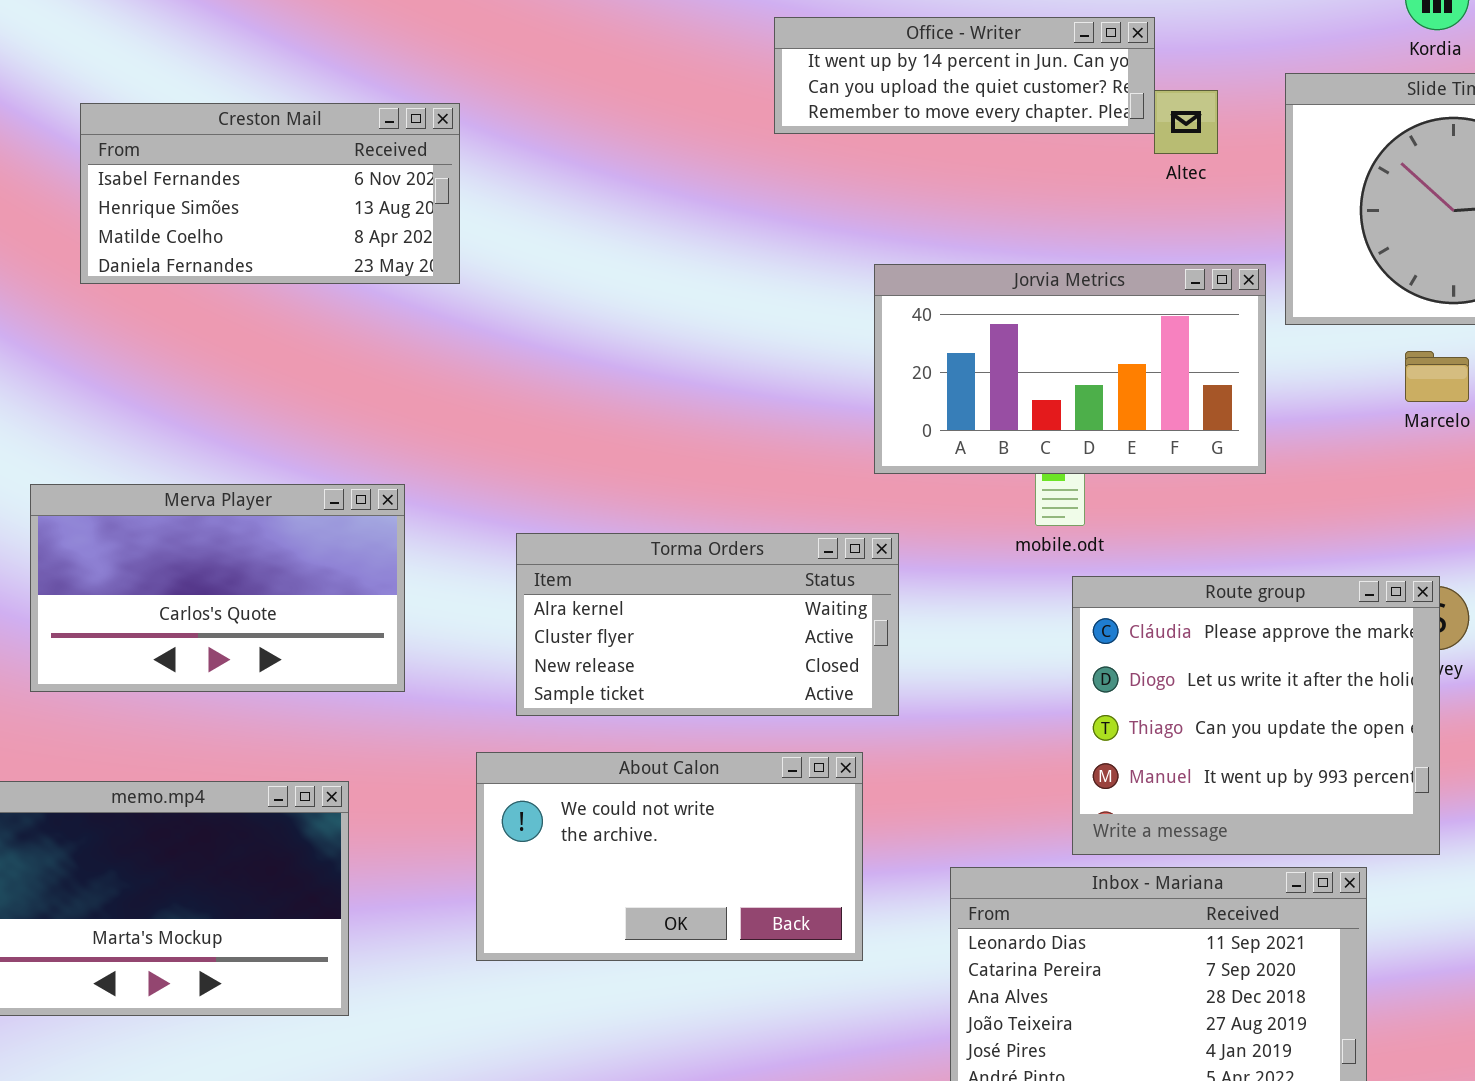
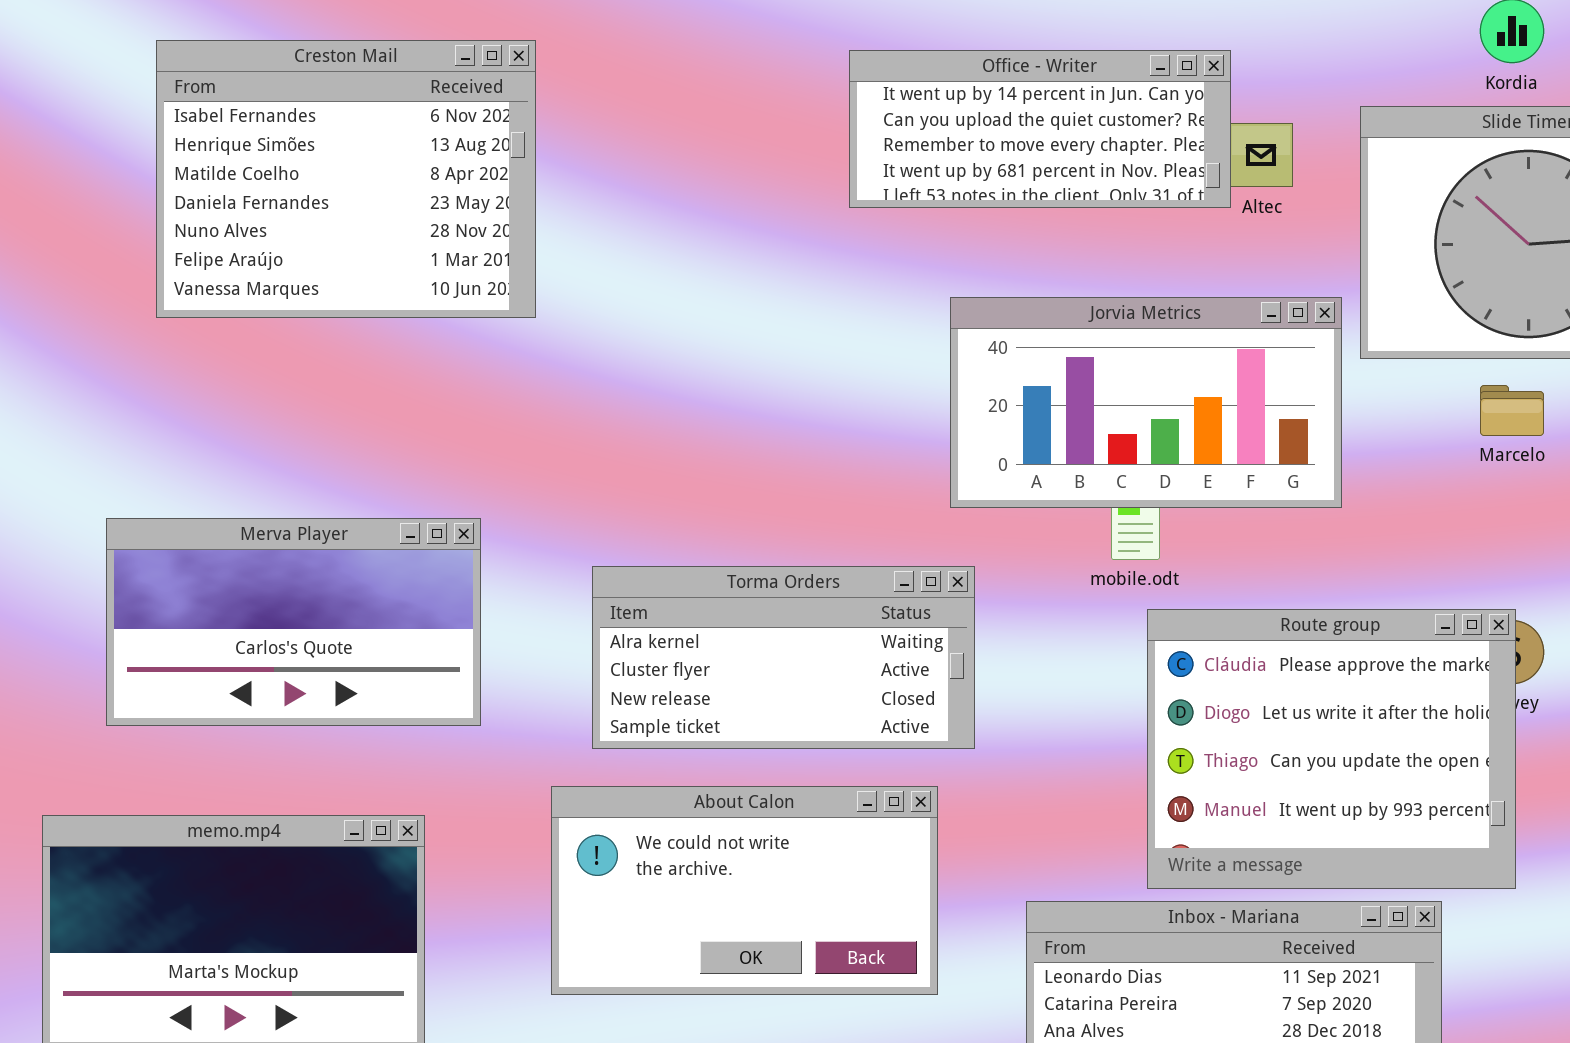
Office - Writer: [774,17,1155,134] -> [849,50,1231,208], resized
Creston Mail: [80,103,460,284] -> [156,40,536,318], resized

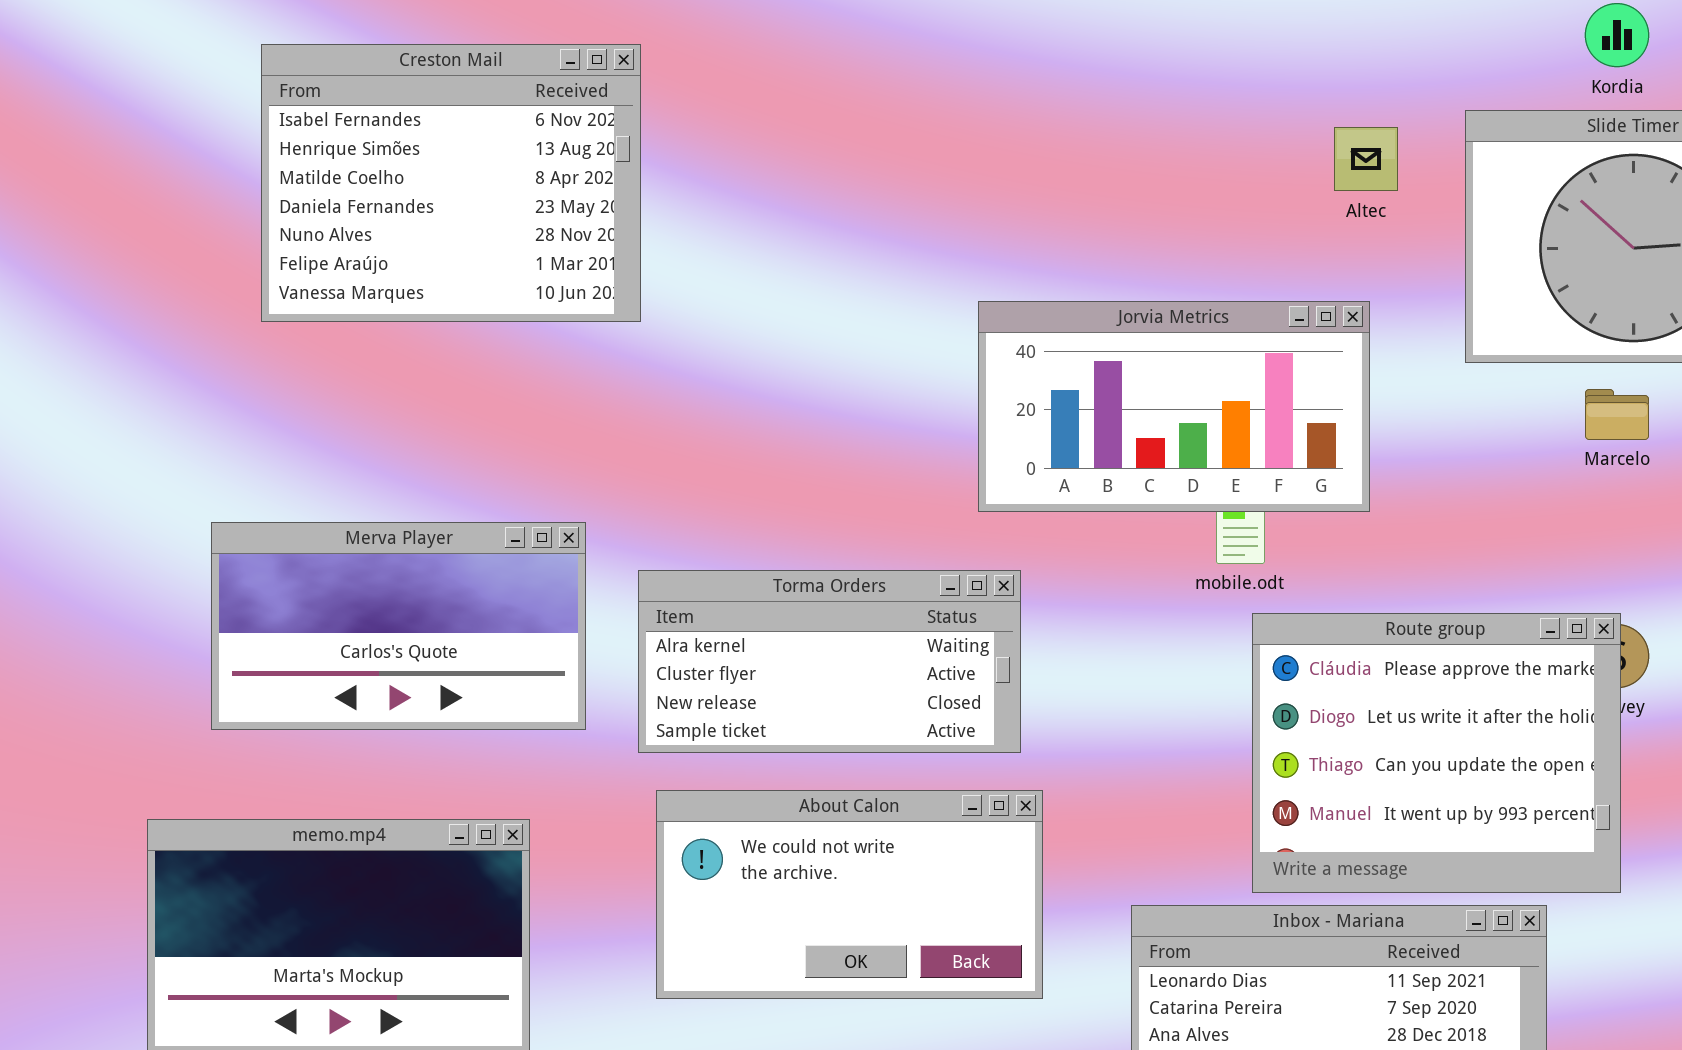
Office - Writer: [849,50,1231,208] -> none, closed
Jorvia Metrics: [950,297,1342,508] -> [978,301,1370,512], moved
Torma Orders: [592,566,975,749] -> [638,570,1021,753], moved

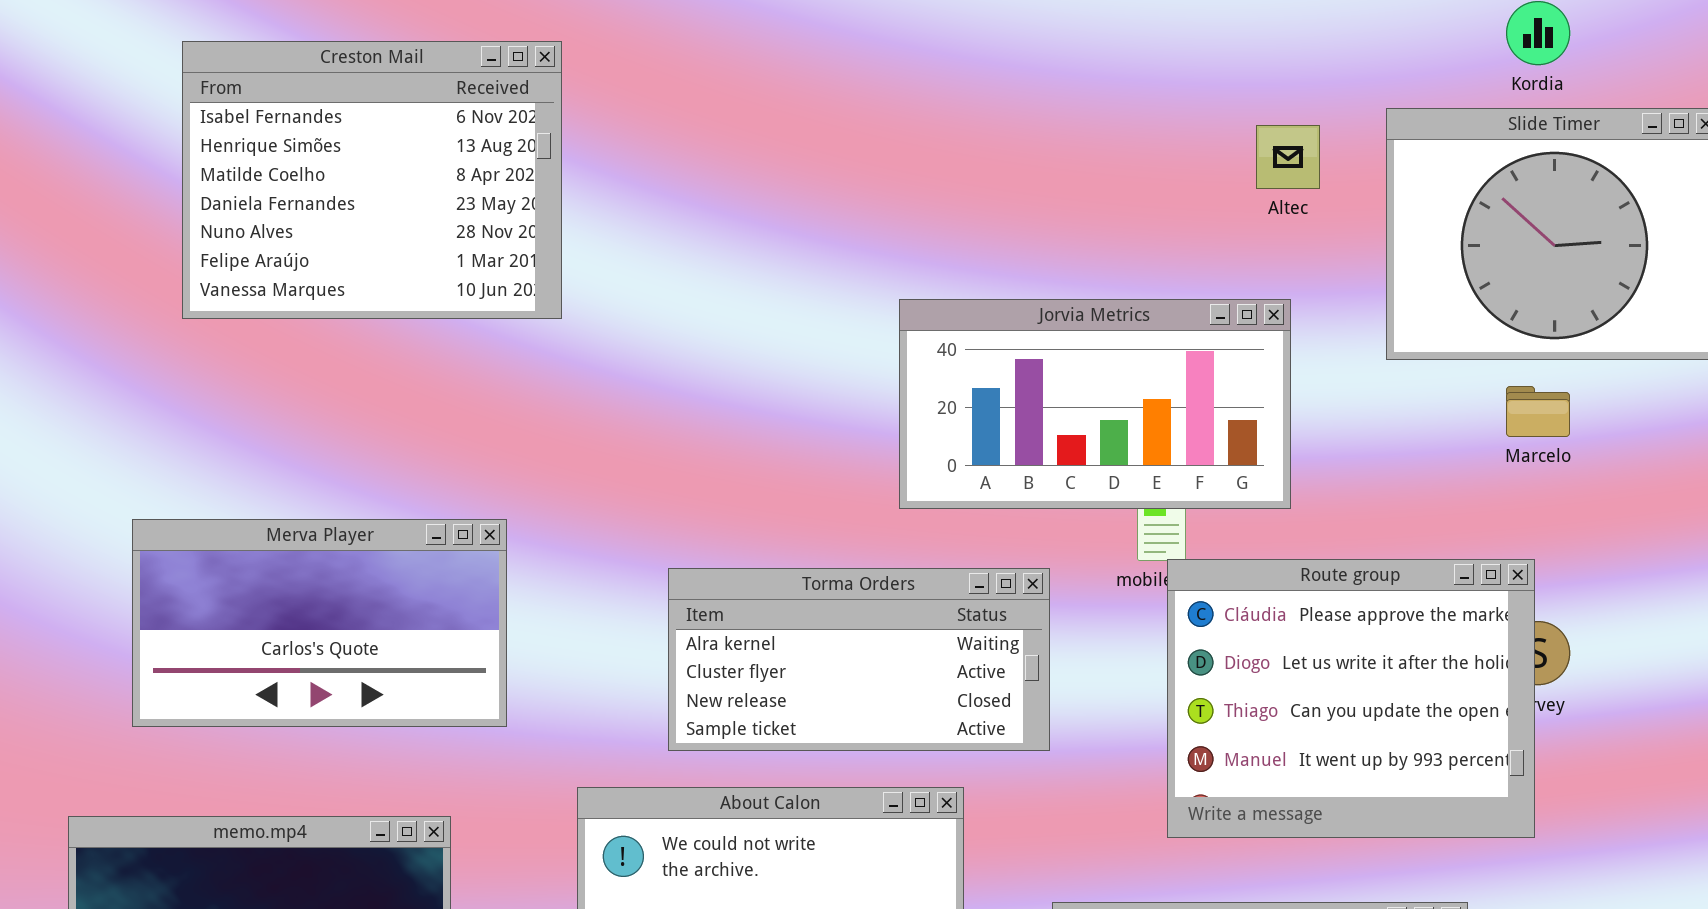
Torma Orders: [638,570,1021,753] -> [668,568,1050,751], moved
Route group: [1252,613,1621,893] -> [1167,559,1535,838], moved

